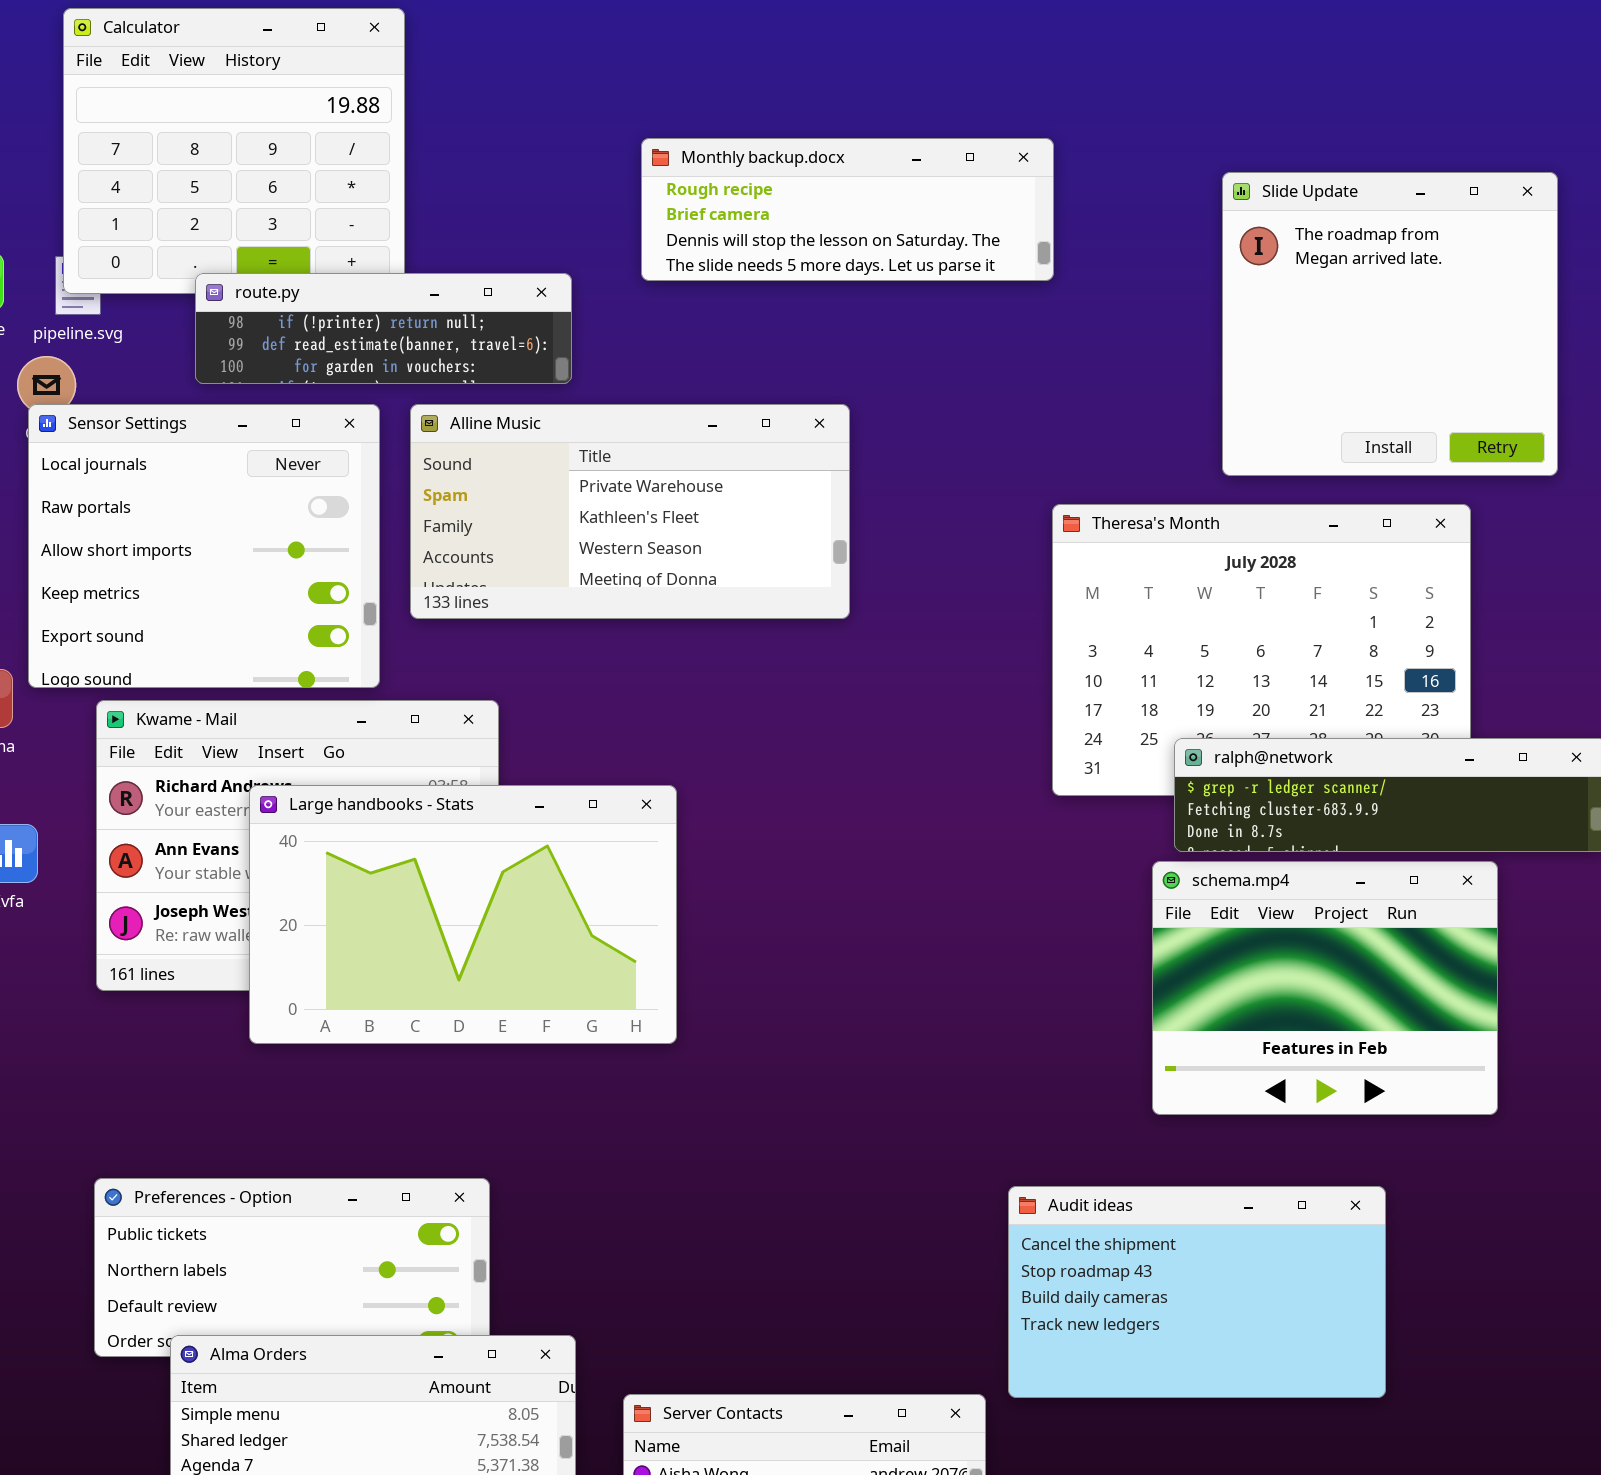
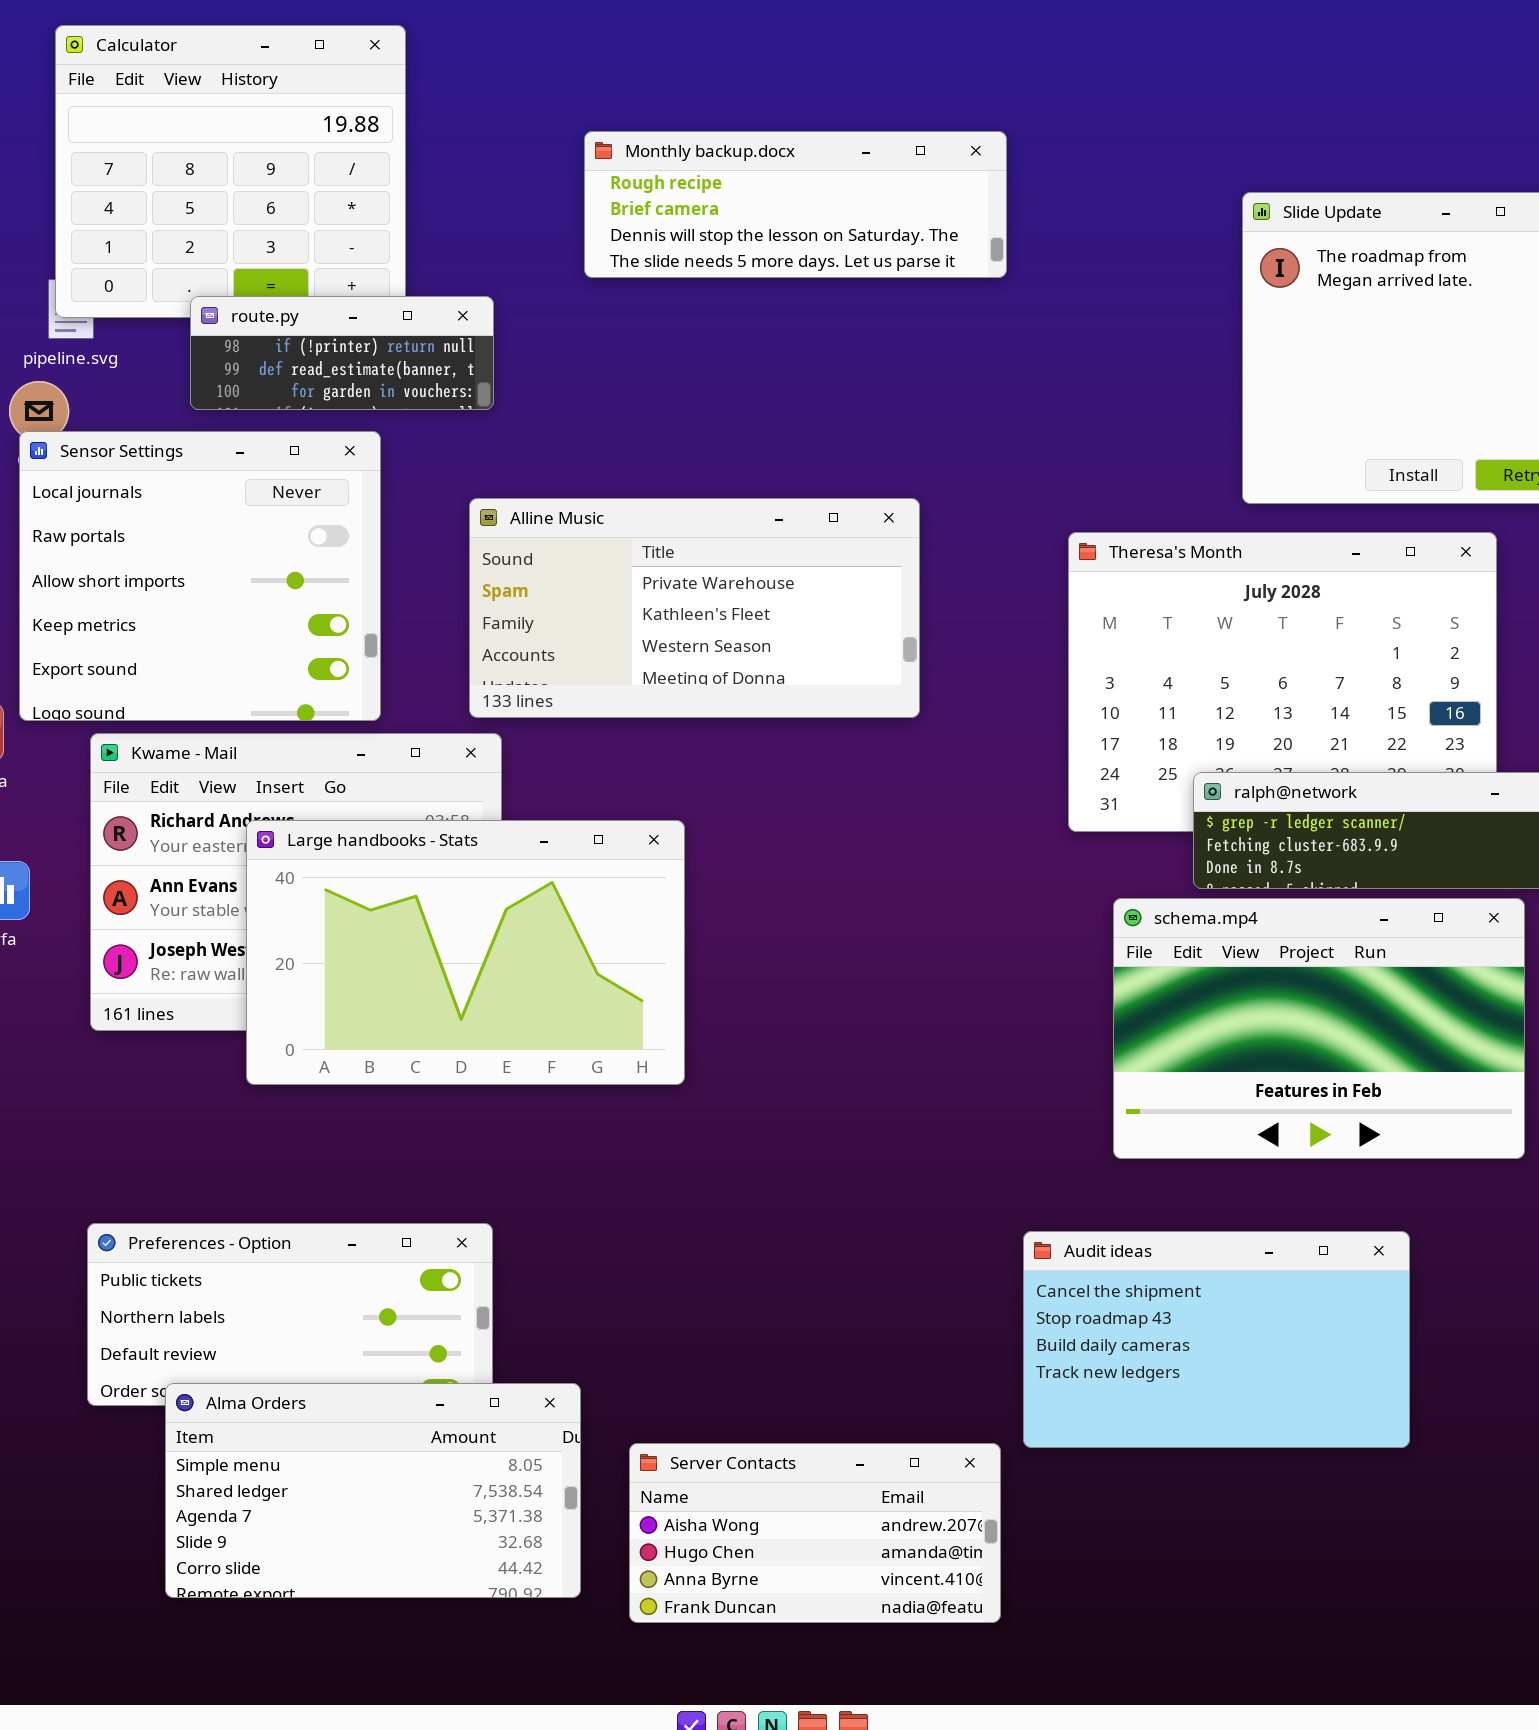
Monthly backup.docx: [641,138,1054,281] -> [584,131,1007,278], moved
route.py: [195,273,572,384] -> [190,296,494,410], resized
Alline Music: [410,404,850,619] -> [469,498,920,718], moved
schema.mp4: [1152,861,1498,1115] -> [1113,898,1525,1159], resized

